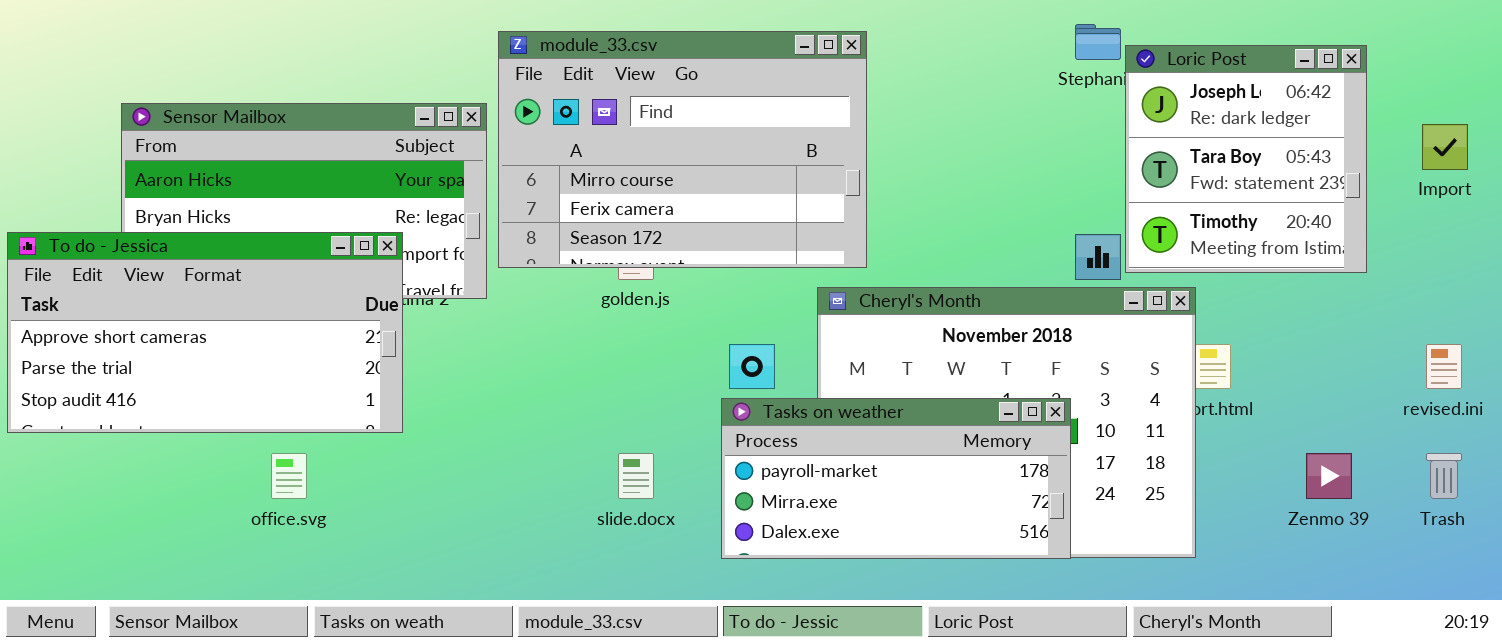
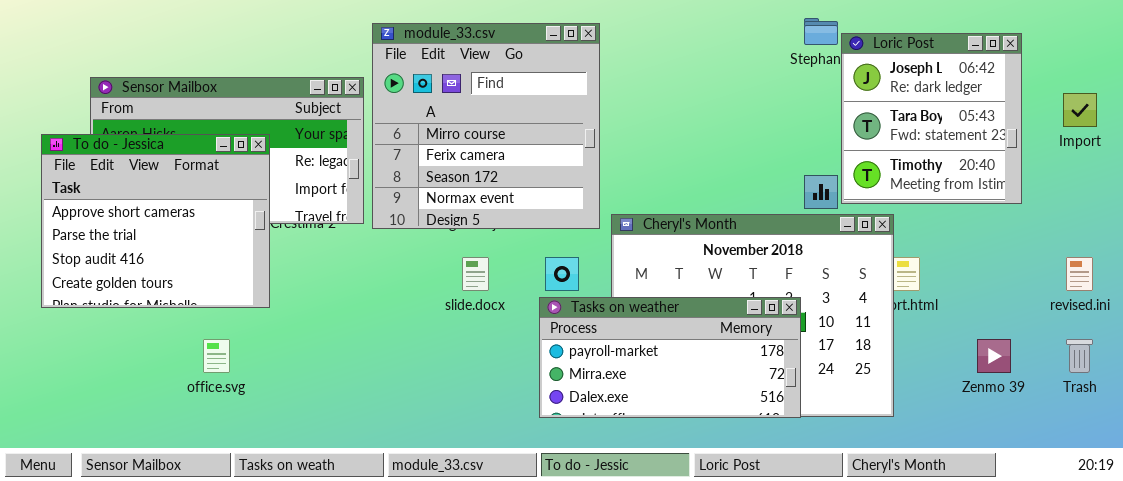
module_33.csv: [498,31,867,268] -> [372,23,600,229], resized
To do - Jessica: [7,232,403,433] -> [41,134,270,308], moved, resized
slide.docx: [618,453,654,499] -> [462,257,489,291], moved

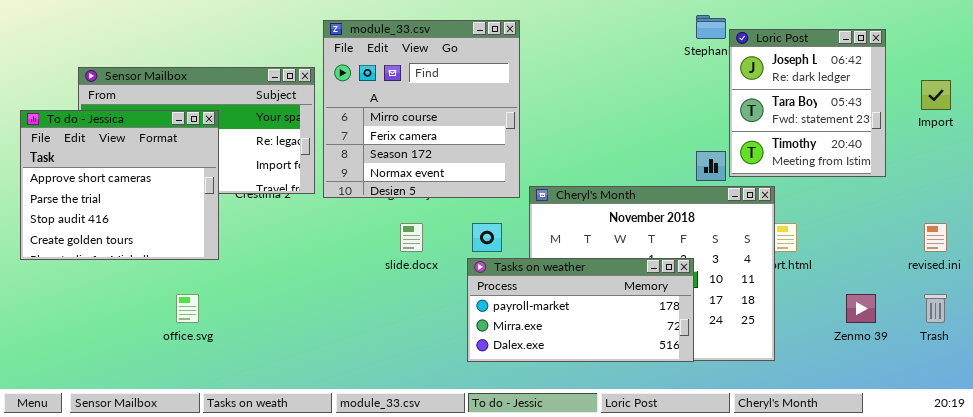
To do - Jessica: [41,134,270,308] -> [20,110,219,260], moved

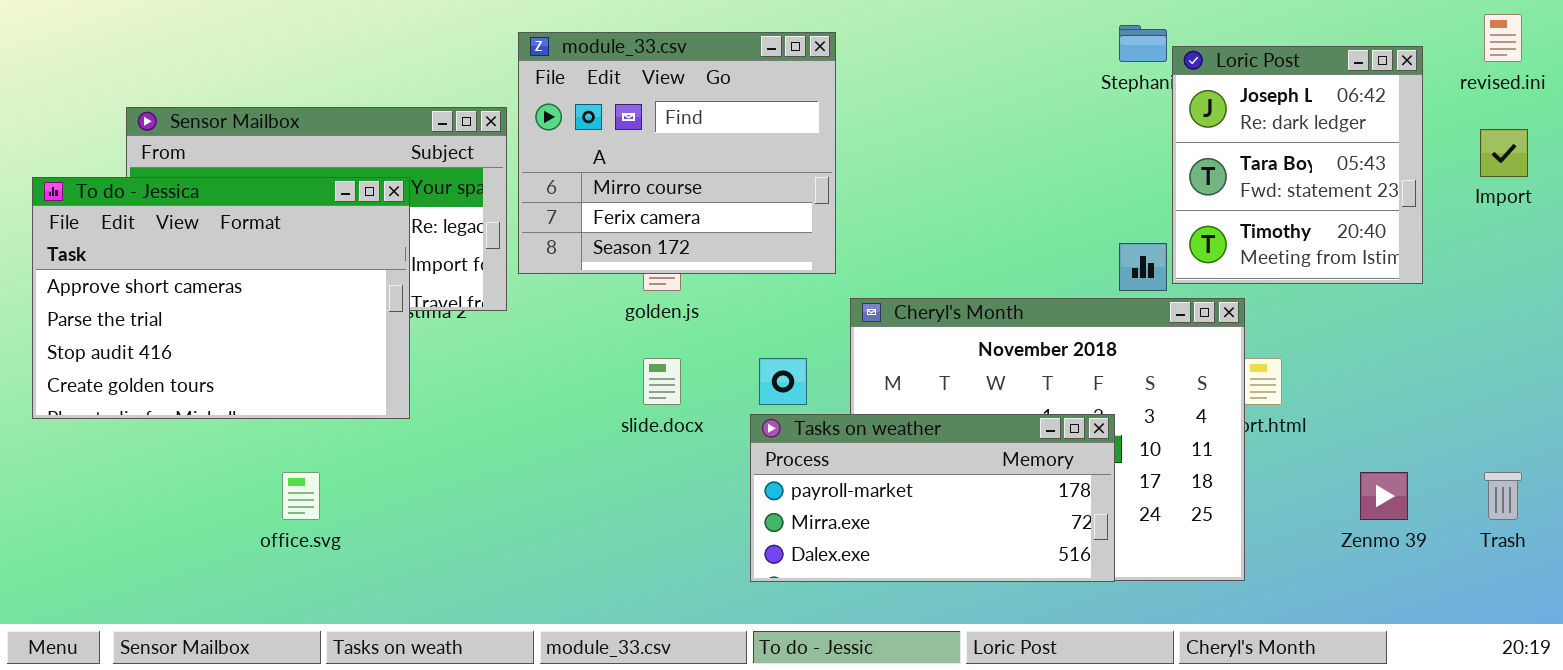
module_33.csv: [323,20,520,198] -> [518,32,836,274], resized
To do - Jessica: [20,110,219,260] -> [32,177,410,419], resized
revised.ini: [924,223,947,252] -> [1484,14,1522,62], moved

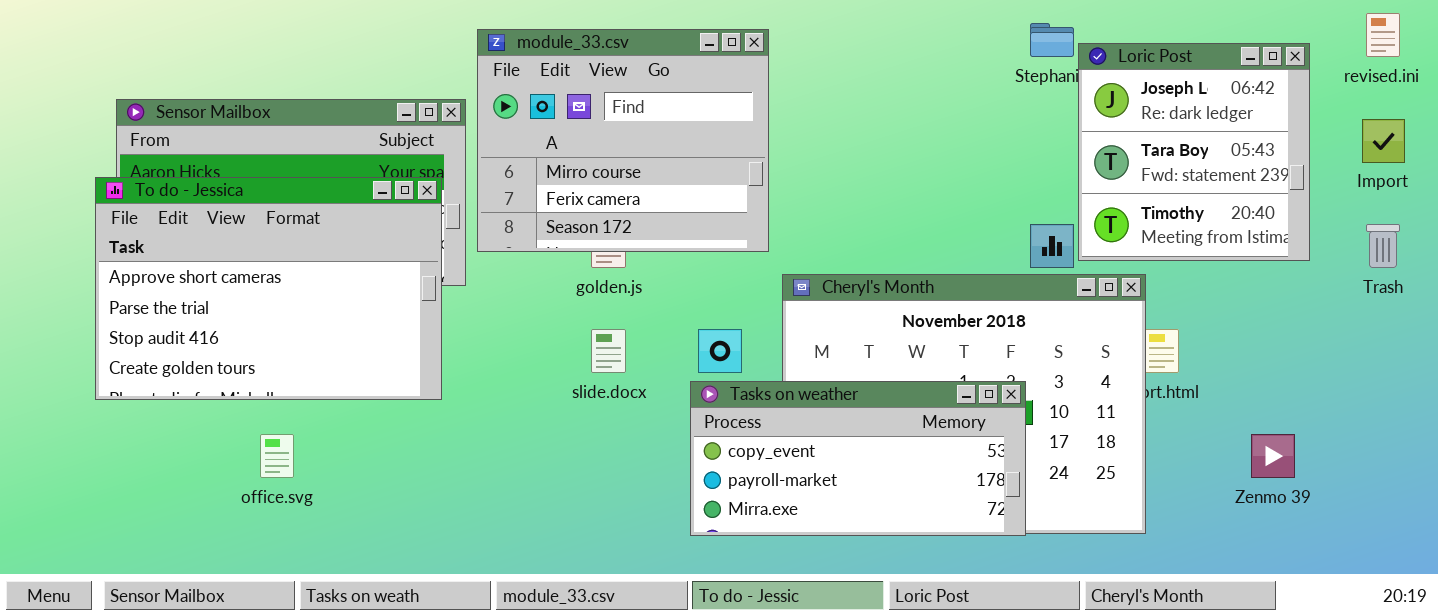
To do - Jessica: [32,177,410,419] -> [95,177,442,400], moved
Tasks on weather: [750,414,1115,582] -> [690,381,1026,536], scrolled up 1 row
Trash: [1484,472,1522,520] -> [1366,224,1400,268], moved

